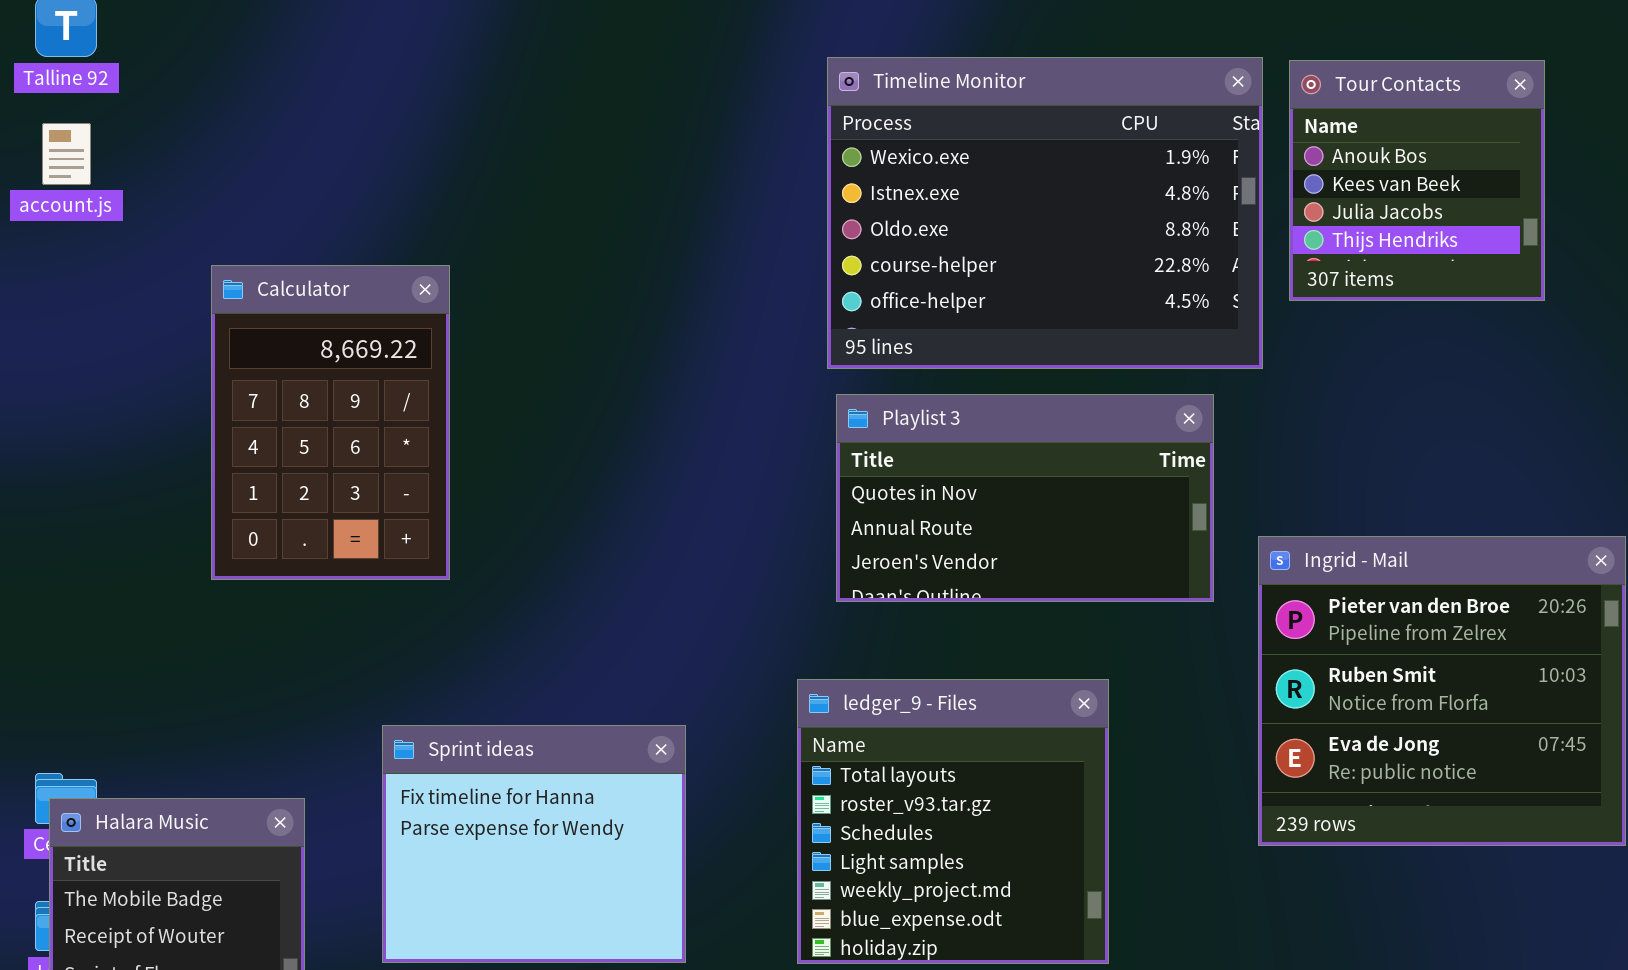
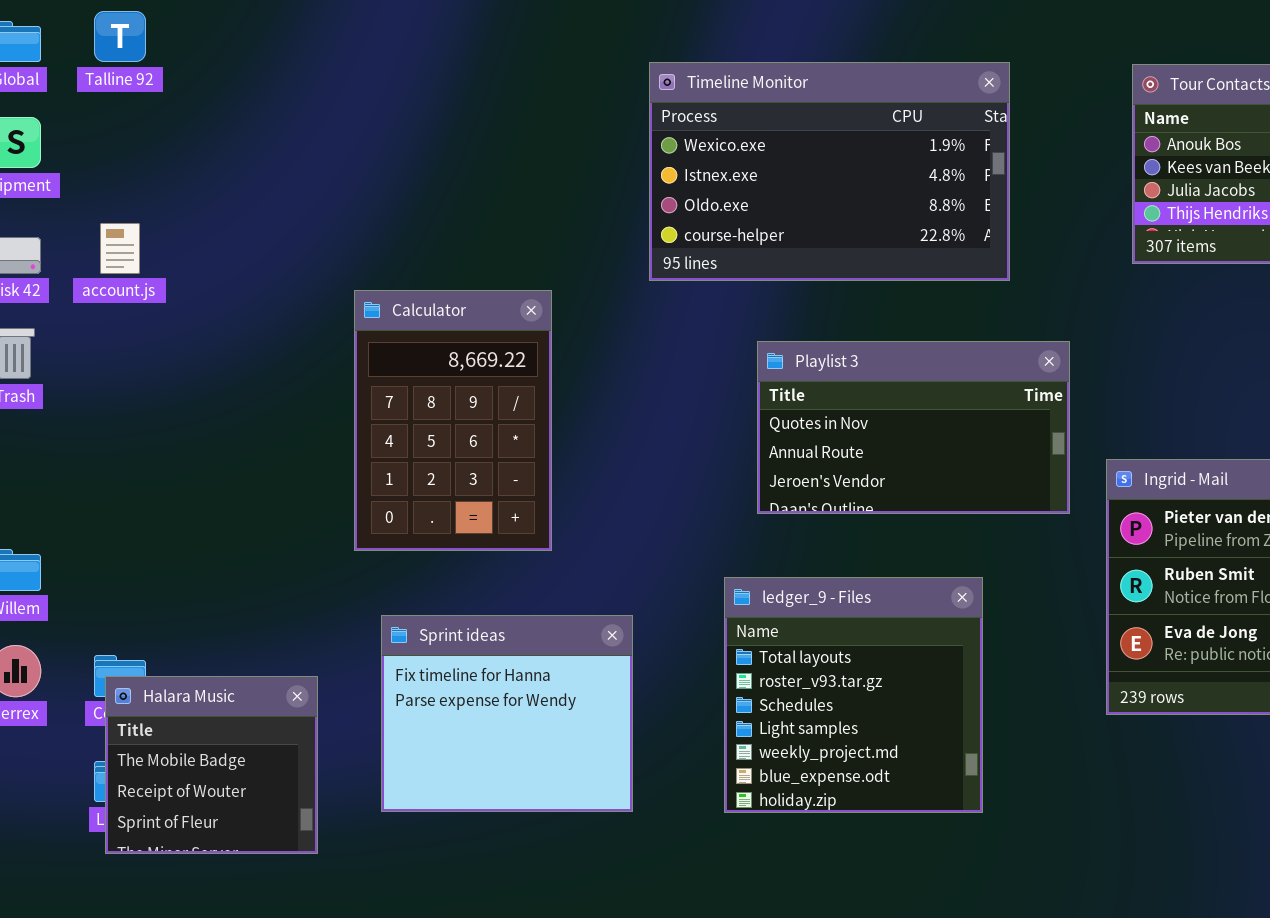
Timeline Monitor: [827,57,1263,369] -> [649,62,1010,281], moved, resized
account.js: [42,123,91,185] -> [100,223,140,274], moved
Calculator: [211,265,450,580] -> [354,290,552,551], moved

